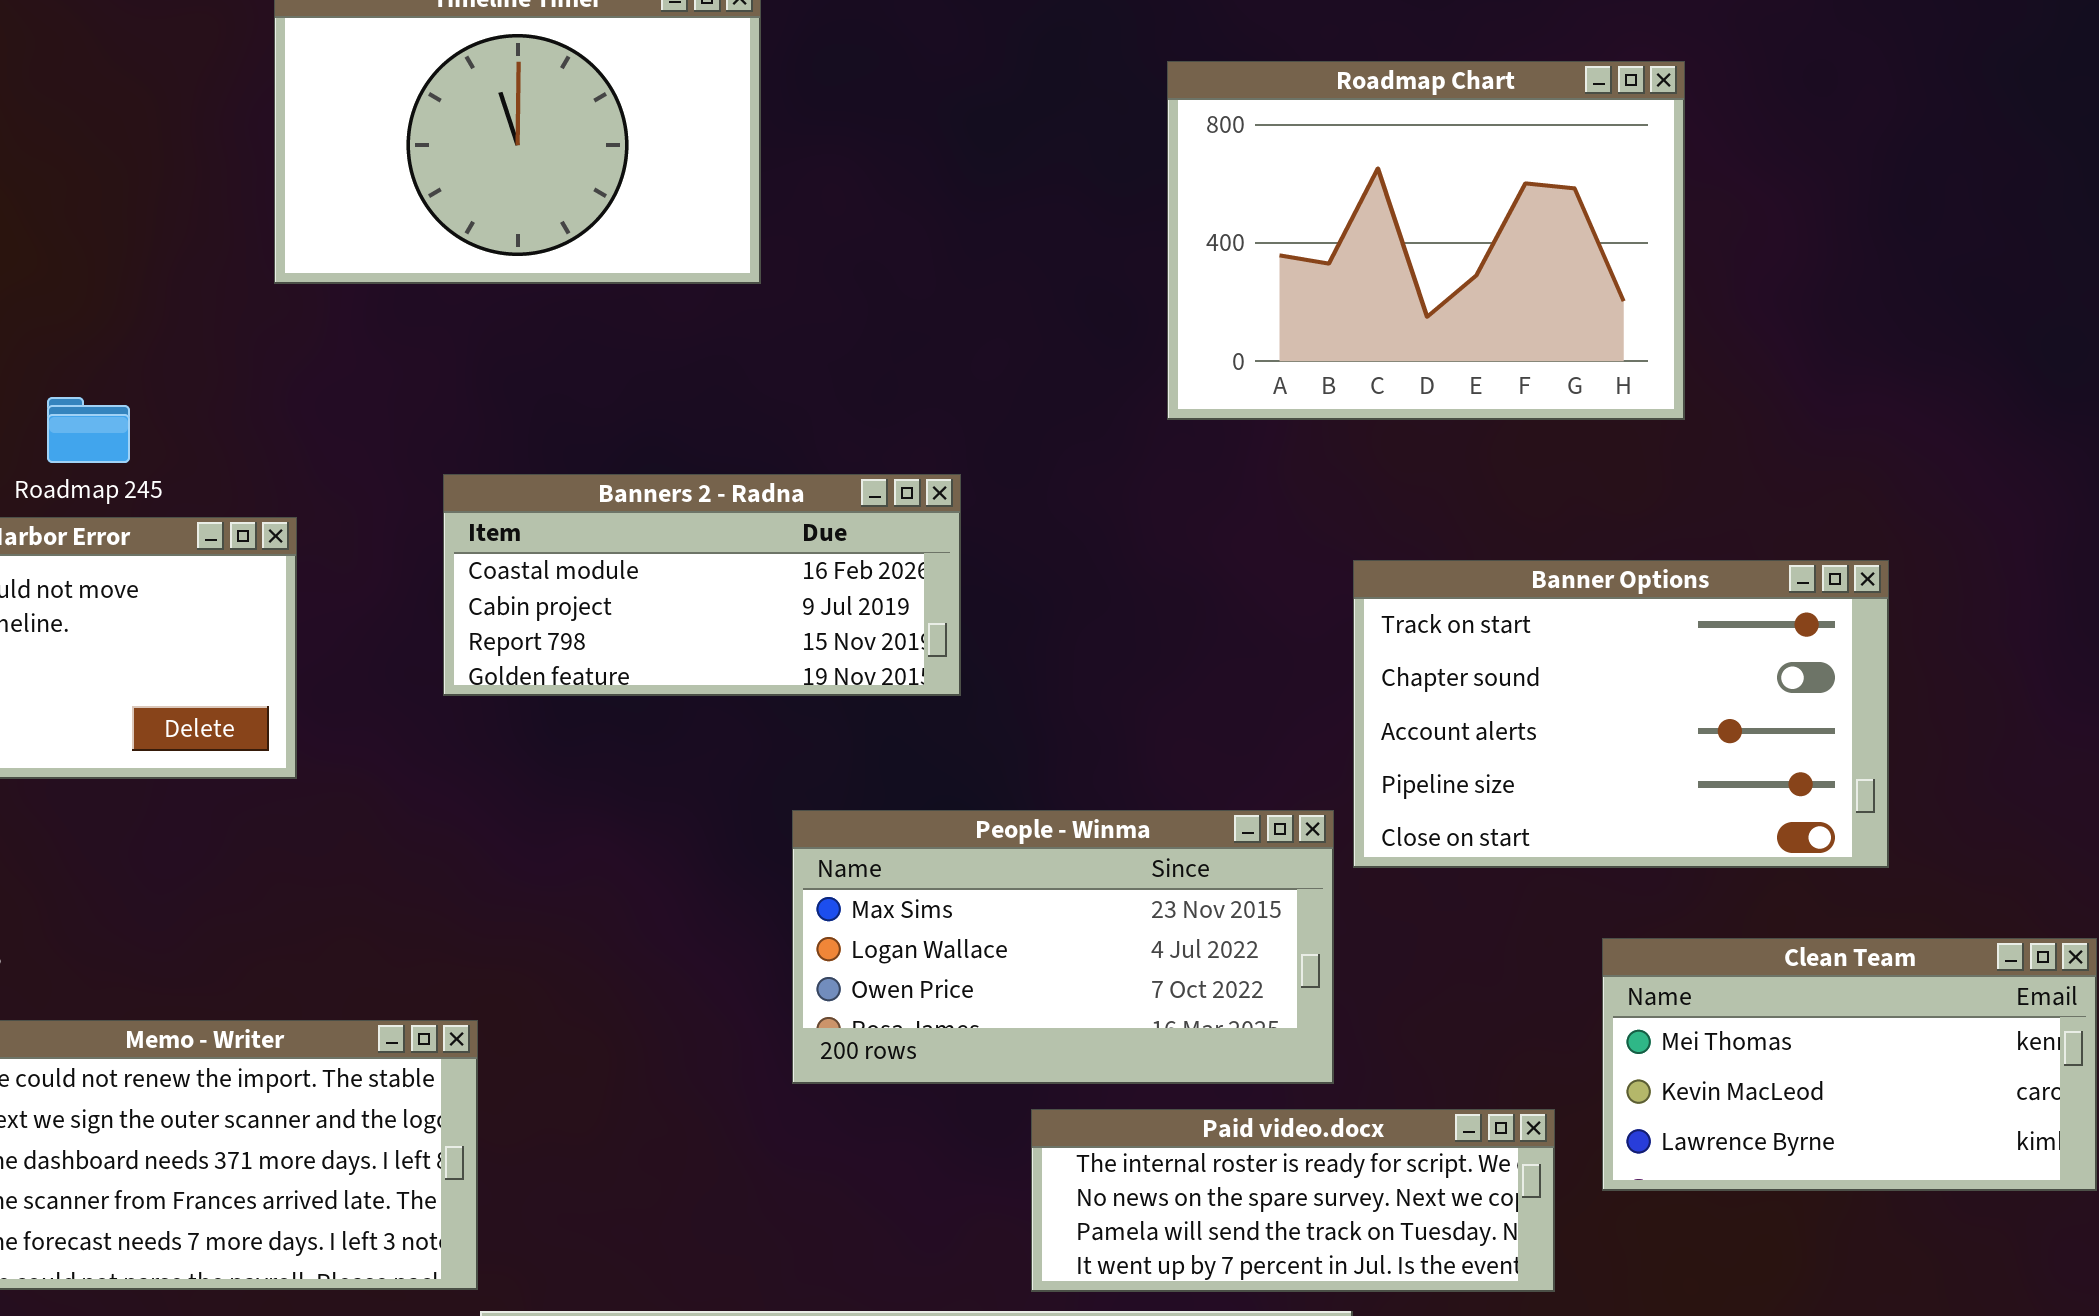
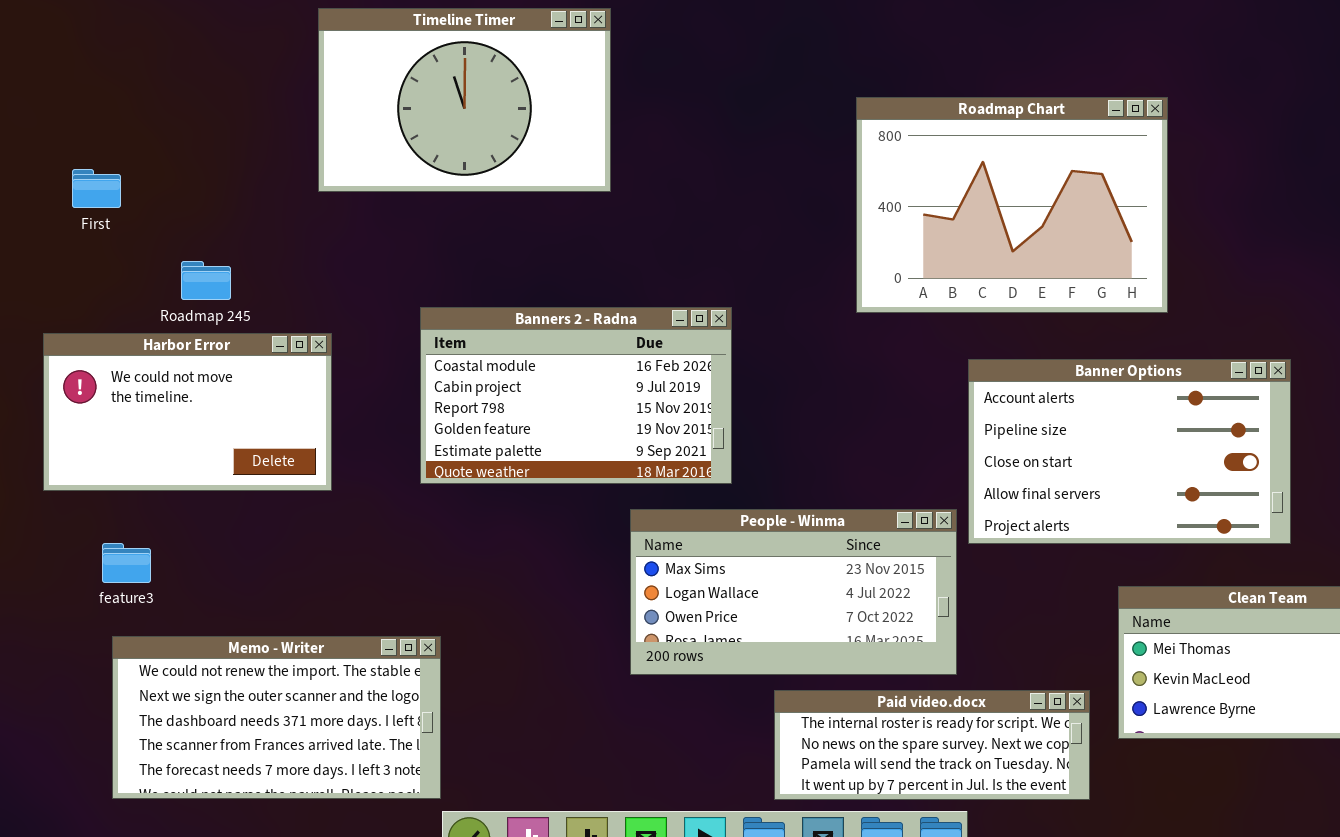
Roadmap Chart: [1167,61,1685,420] -> [856,97,1168,313], moved
Banners 2 - Radna: [443,474,961,696] -> [420,307,732,484], resized
Banner Options: [1353,560,1889,868] -> [968,359,1291,544], scrolled down 2 rows

